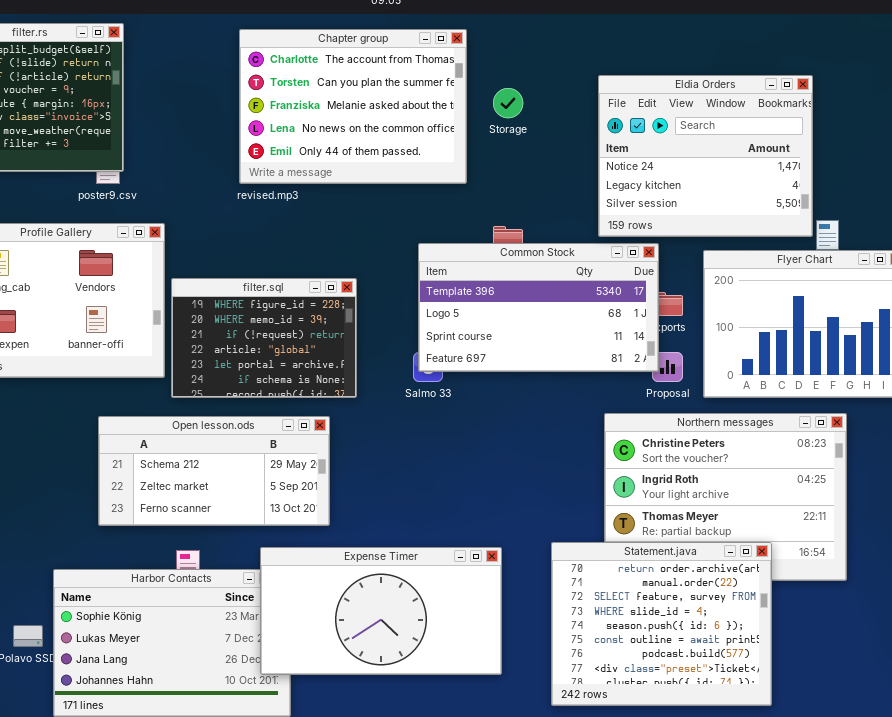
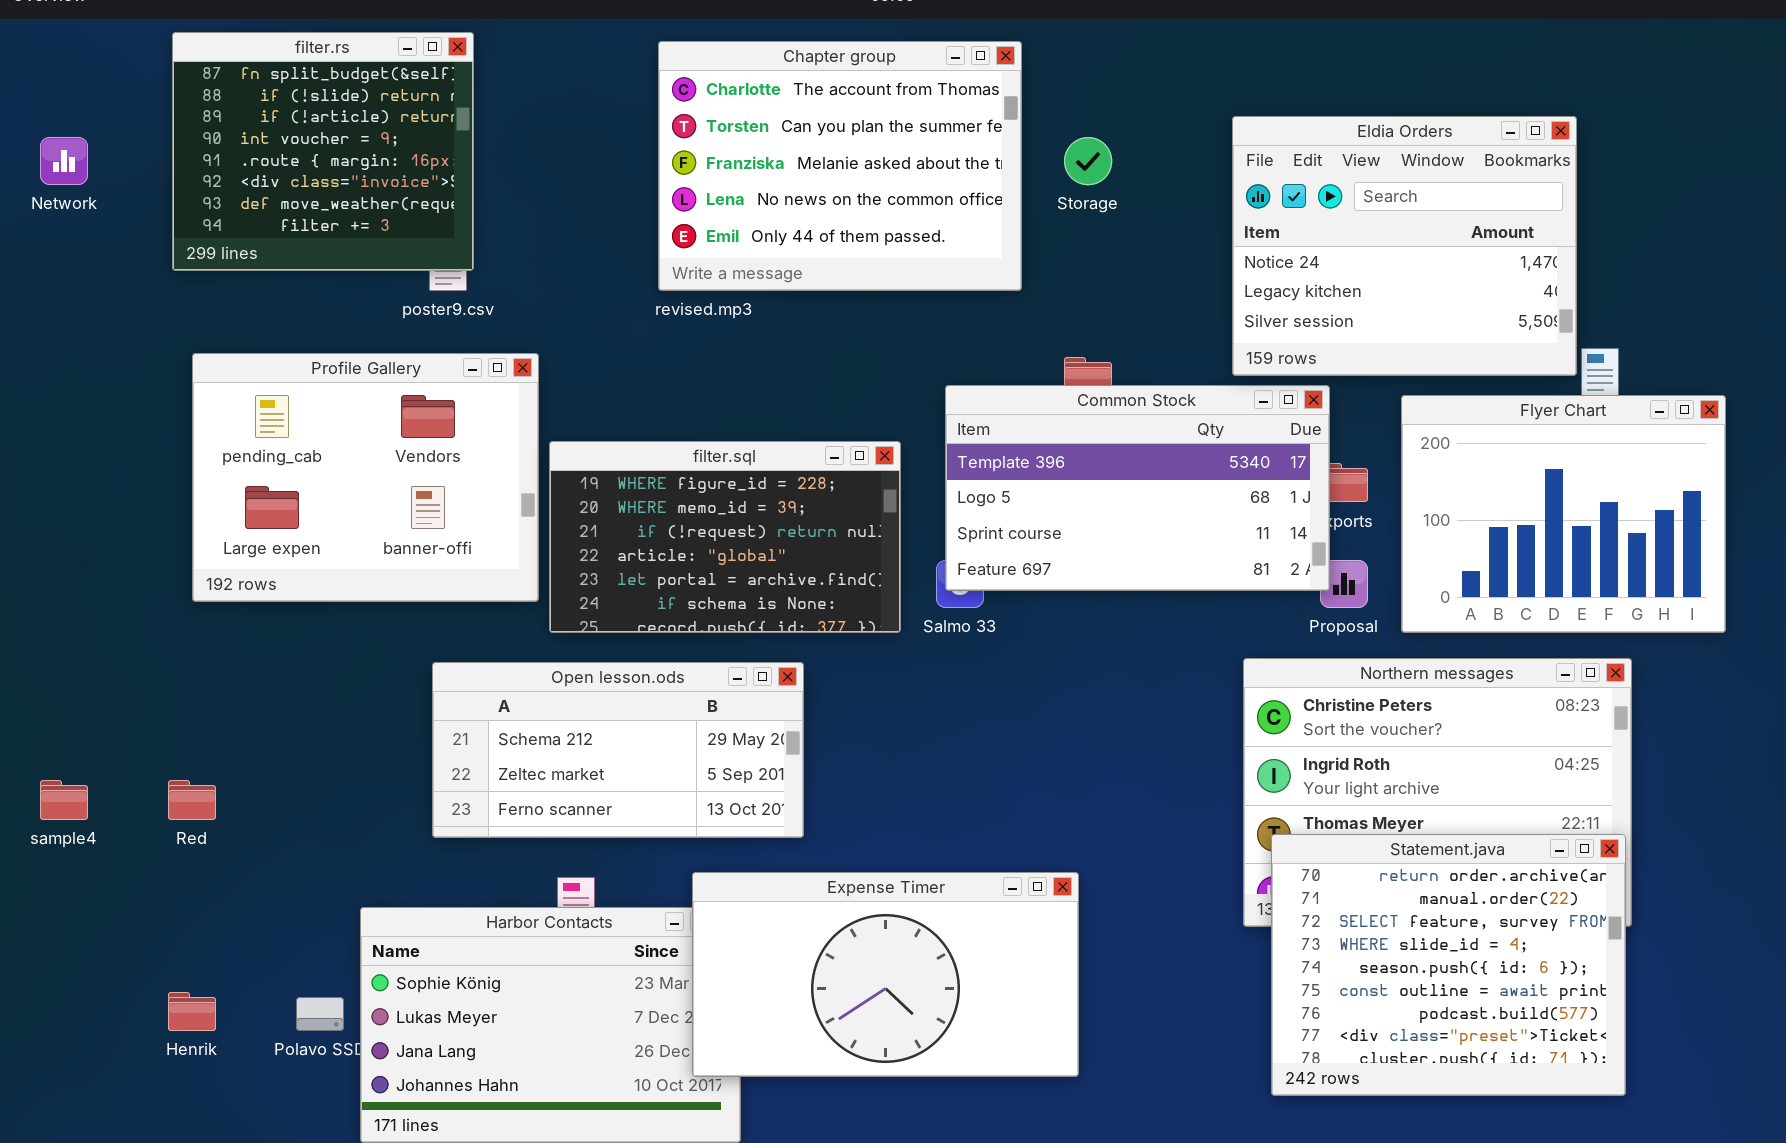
filter.sql: [171,278,357,398] -> [549,441,901,633], resized
Statement.java: [551,542,772,706] -> [1271,834,1626,1096], moved

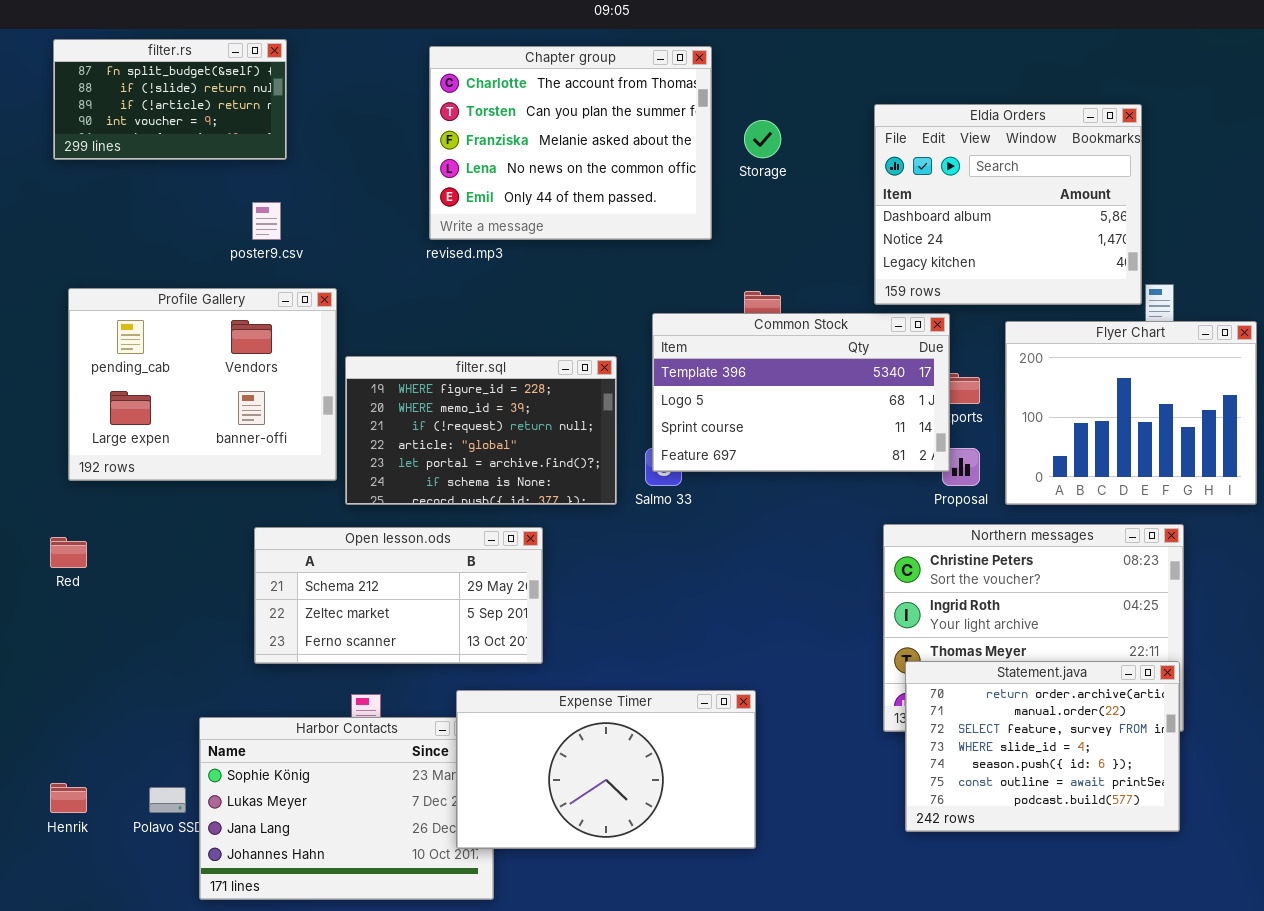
filter.rs: [172,32,474,271] -> [53,39,287,160], resized
Eldia Orders: [1232,116,1577,376] -> [874,104,1142,305], scrolled up 1 row
Red: [168,780,216,820] -> [50,537,87,568], moved
Statement.java: [1271,834,1626,1096] -> [905,661,1180,832], resized

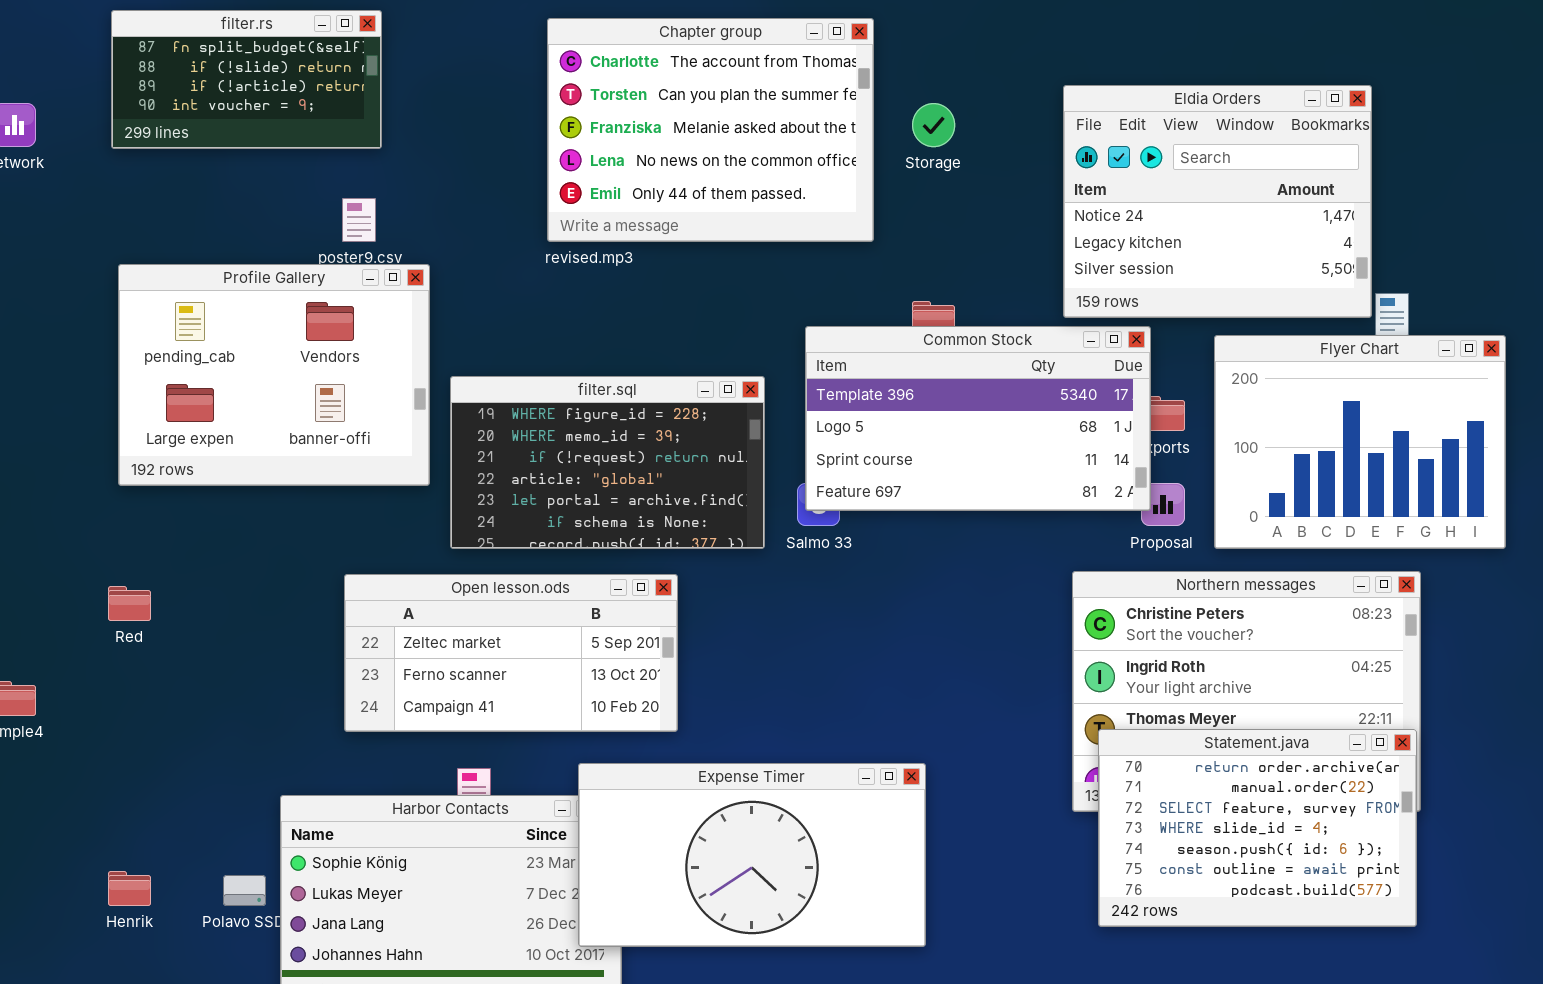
Eldia Orders: [874,104,1142,305] -> [1063,85,1372,318], scrolled down 1 row
Profile Gallery: [68,288,337,481] -> [118,264,430,486], moved
Open lesson.ods: [254,527,543,664] -> [344,574,678,732], scrolled down 1 row

